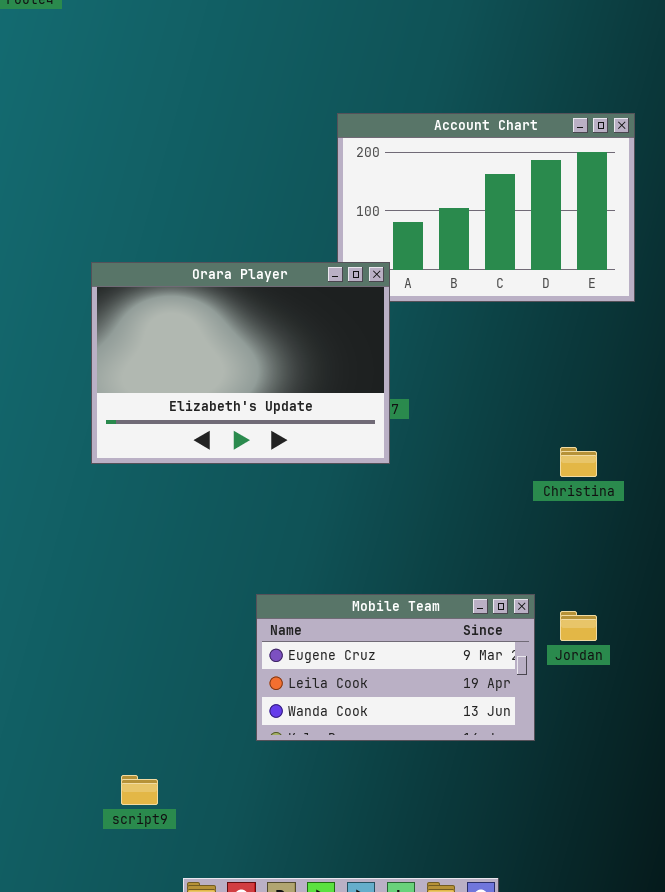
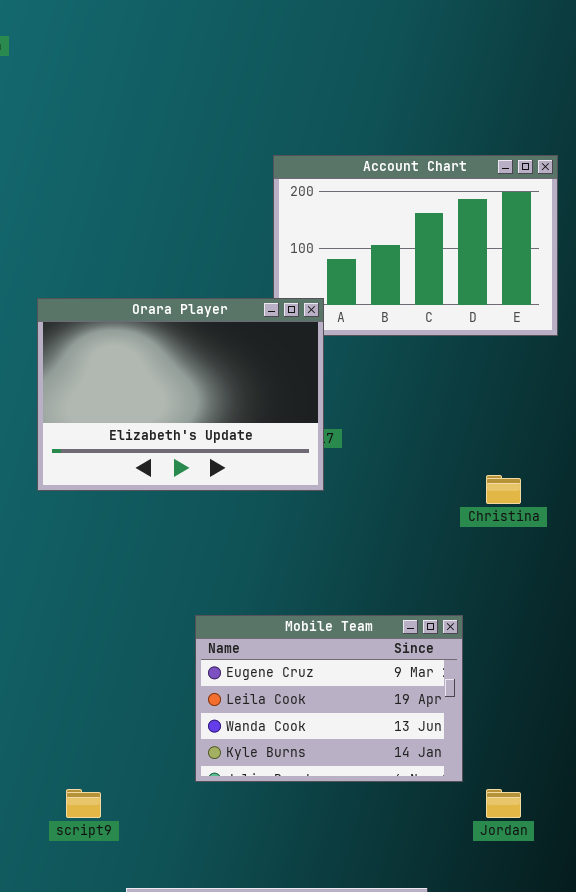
Mobile Team: [256,594,535,741] -> [195,615,463,782], resized
Jordan: [560,611,597,641] -> [486,789,521,818], moved

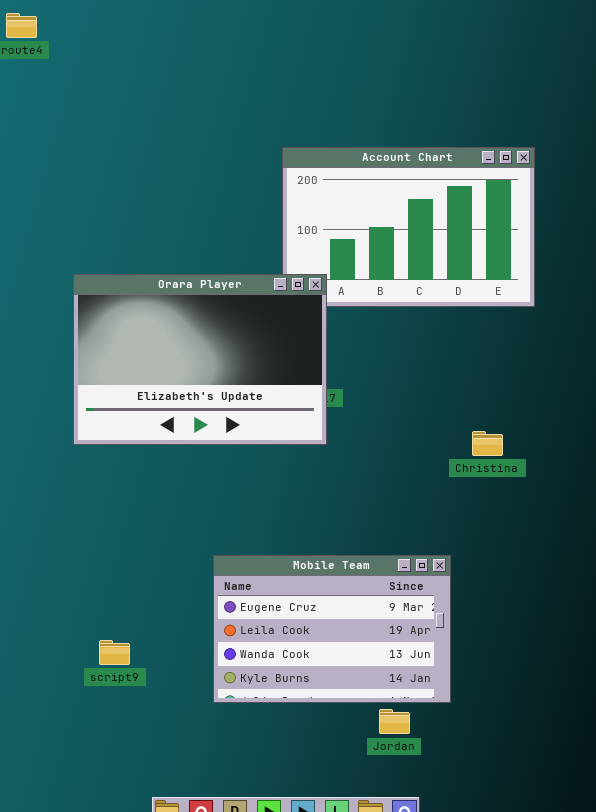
script9: [66,789,101,818] -> [99,640,130,665], moved
Jordan: [486,789,521,818] -> [379,709,410,734], moved

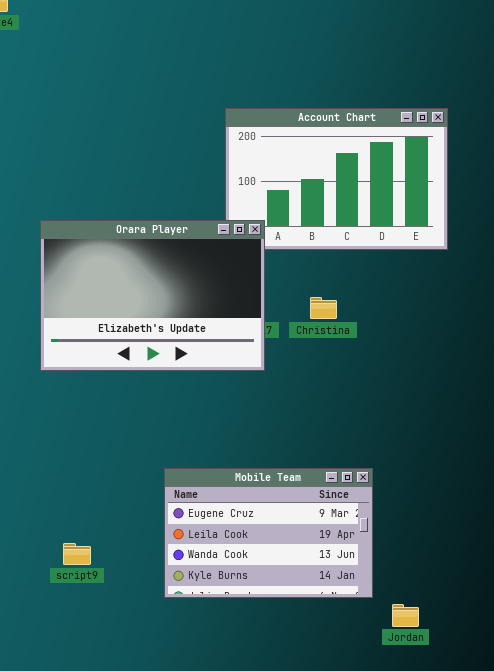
Christina: [472,431,503,456] -> [310,297,337,319], moved
Jordan: [379,709,410,734] -> [392,604,419,627], moved

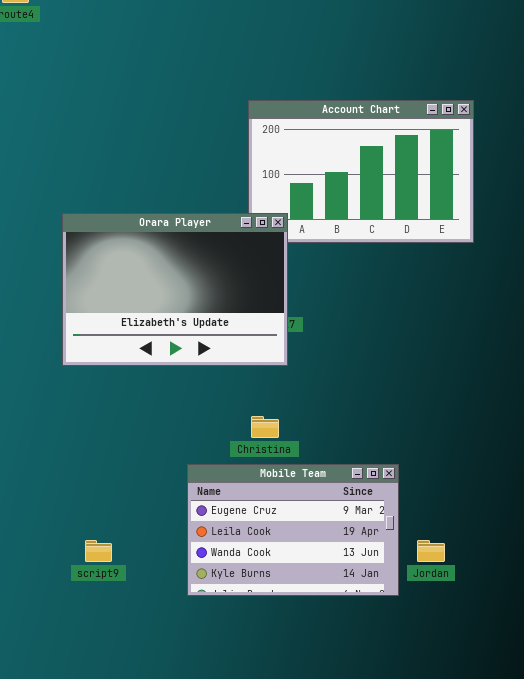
Christina: [310,297,337,319] -> [251,416,279,438], moved
Jordan: [392,604,419,627] -> [417,540,445,562], moved

